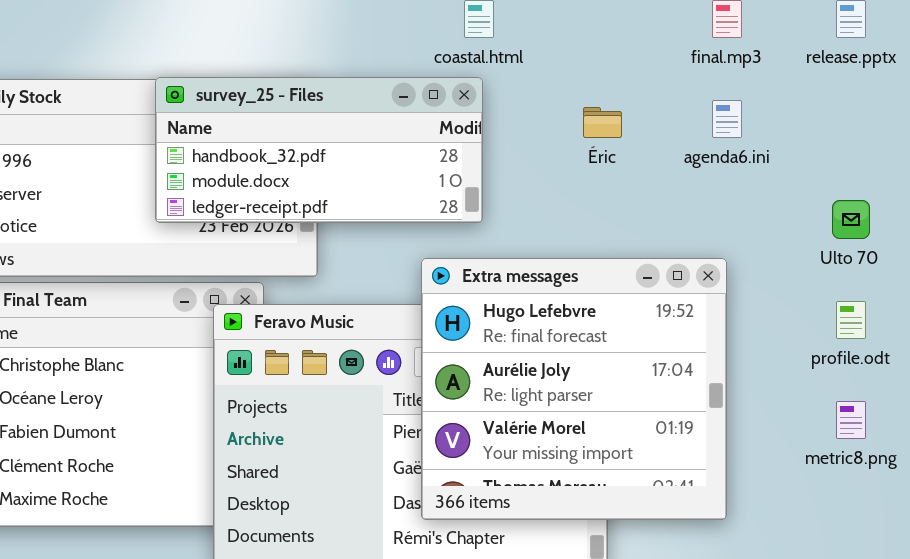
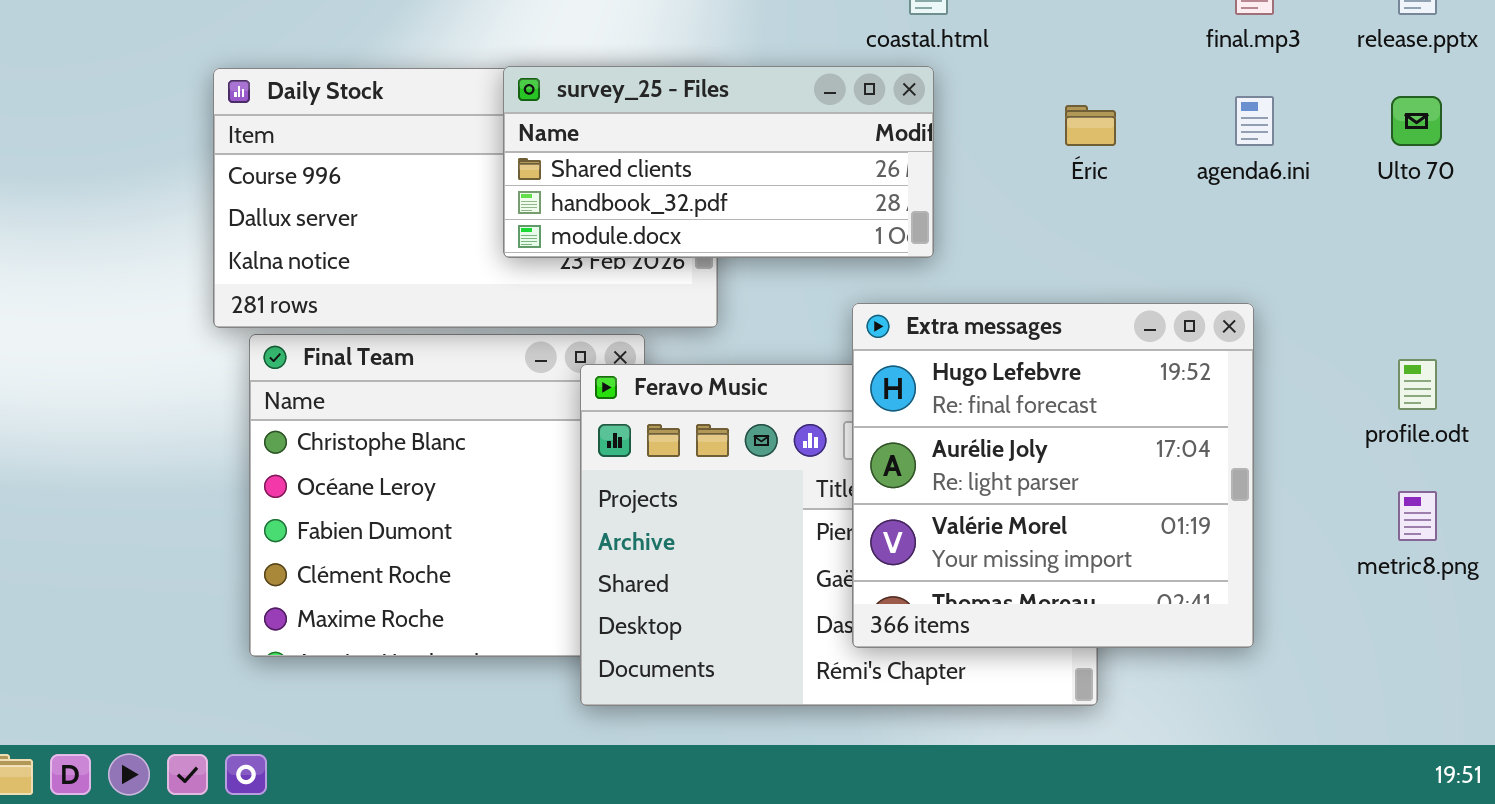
survey_25 - Files: [155,77,483,223] -> [503,66,934,258], scrolled up 1 row
Ulto 70: [832,200,870,239] -> [1391,96,1442,146], moved

